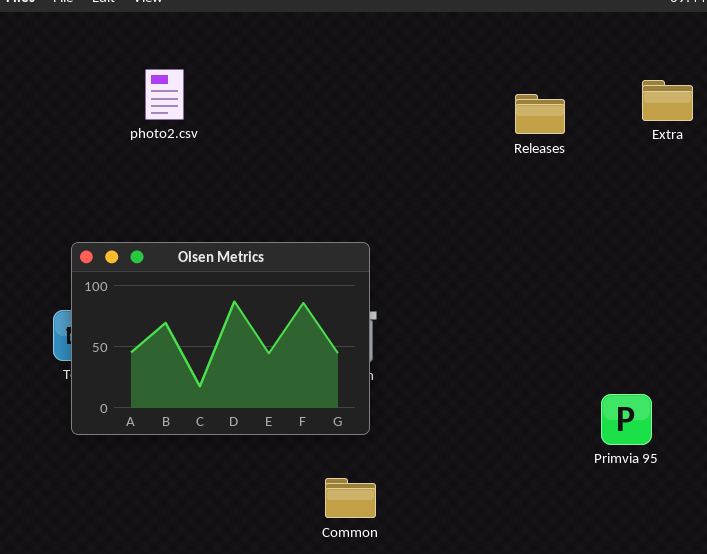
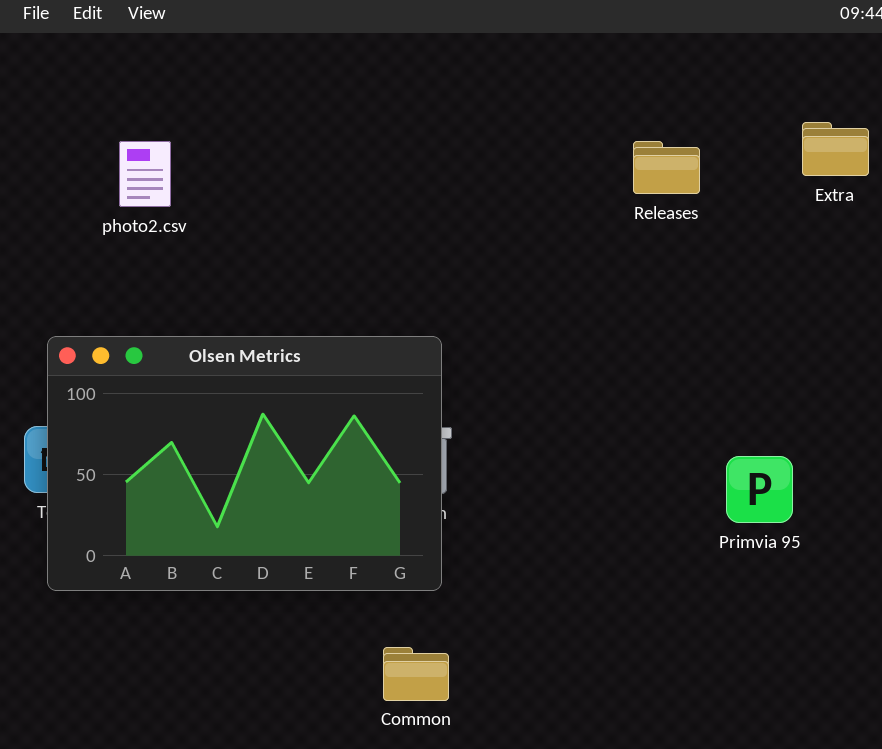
photo2.csv: [145,69,184,120] -> [119,141,171,207], moved
Primvia 95: [601,394,652,445] -> [726,456,793,523], moved

